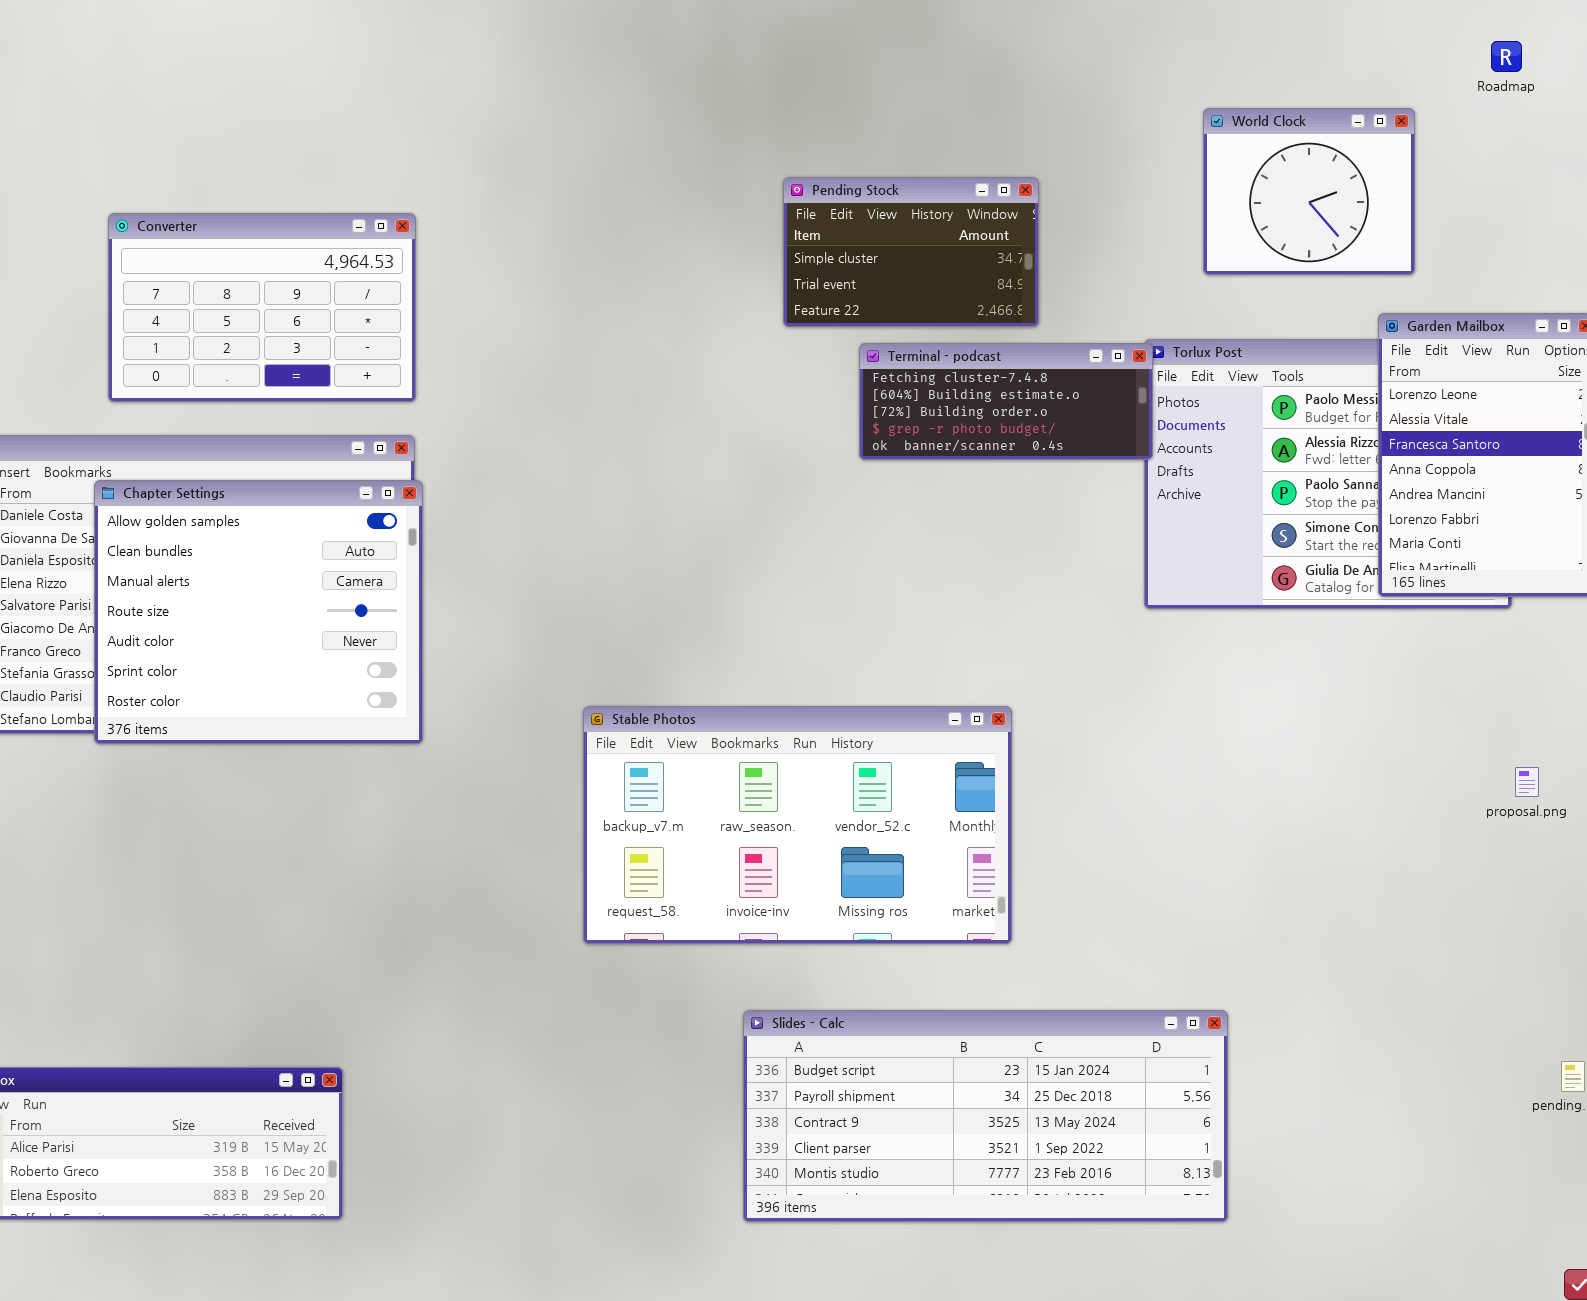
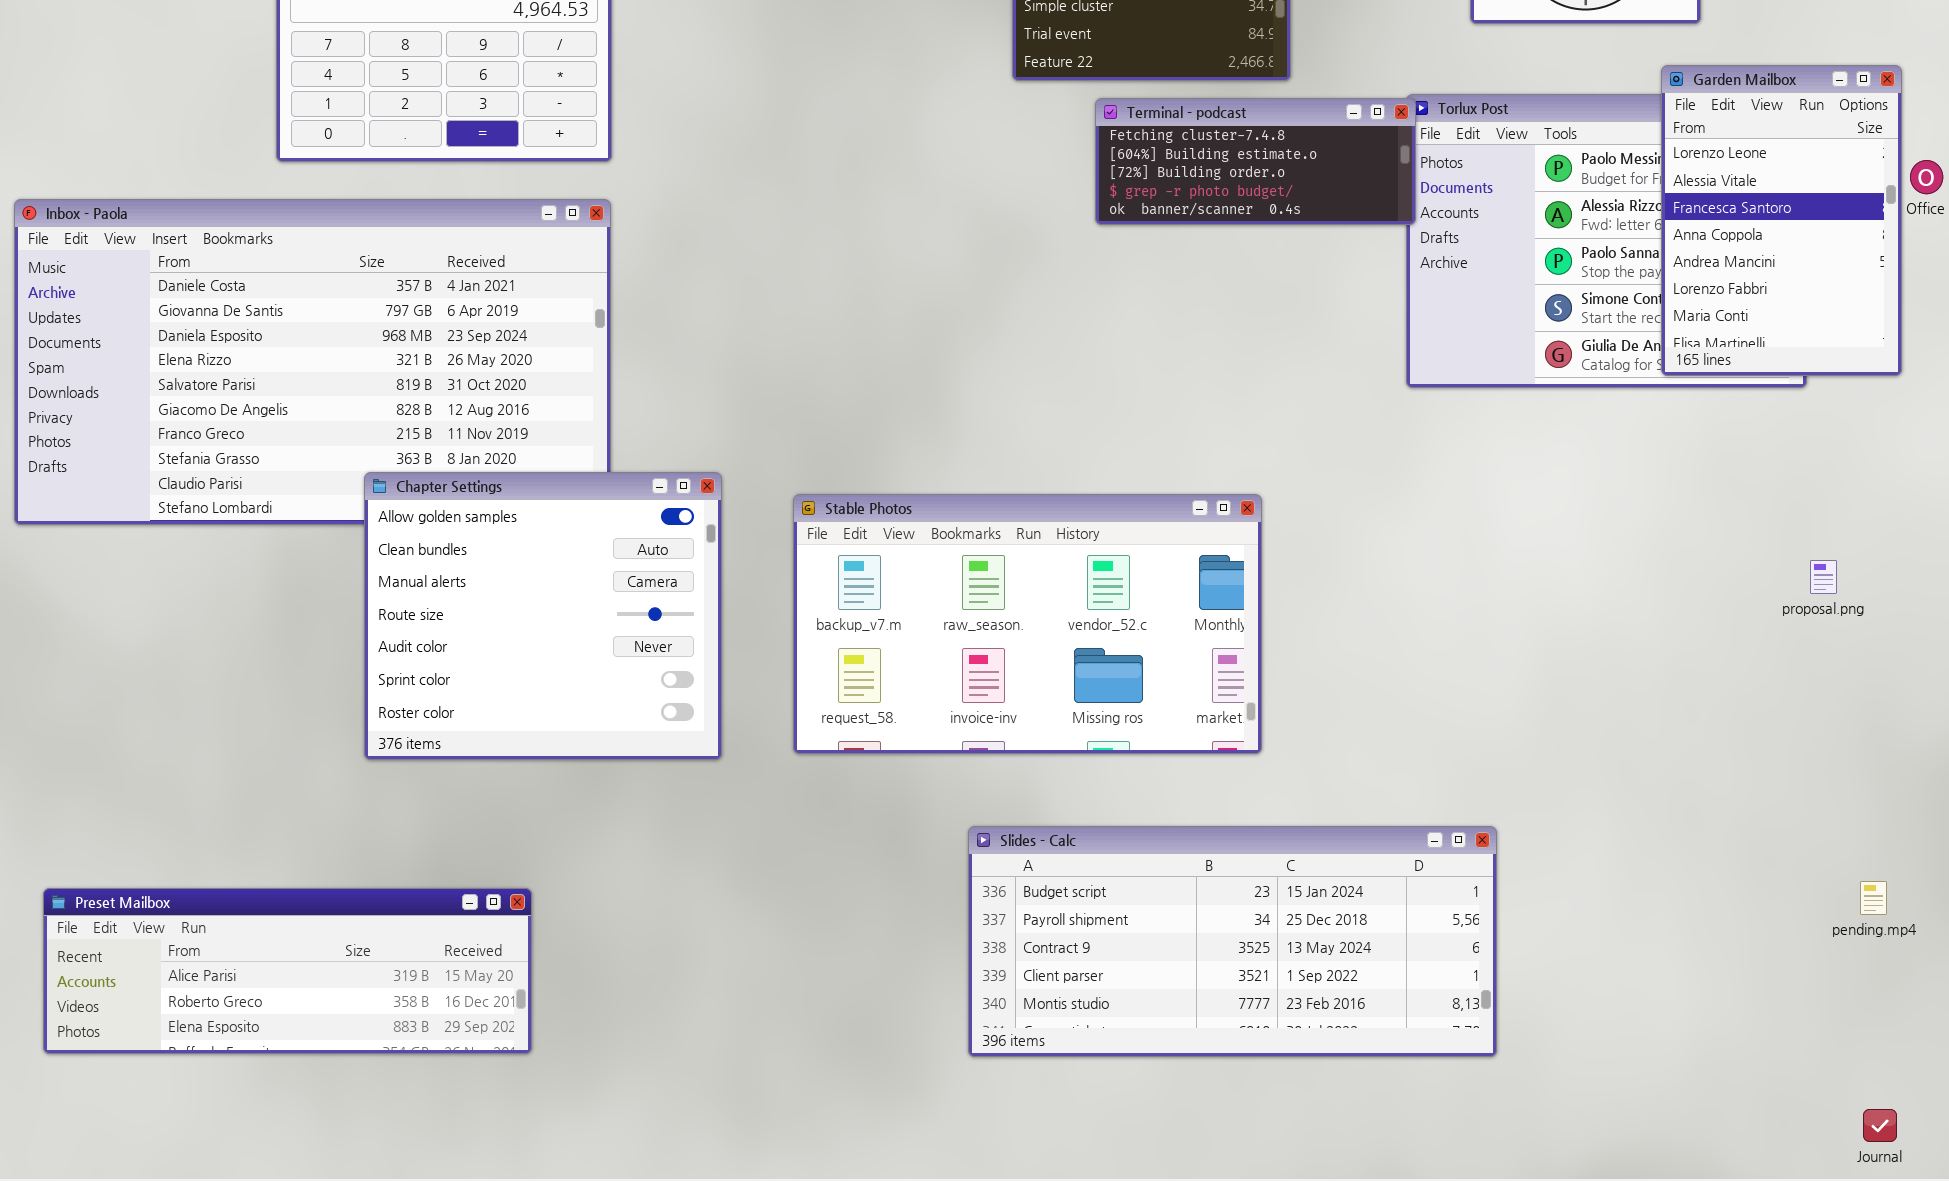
Chapter Settings: [94,480,423,744] -> [364,472,722,760], moved

